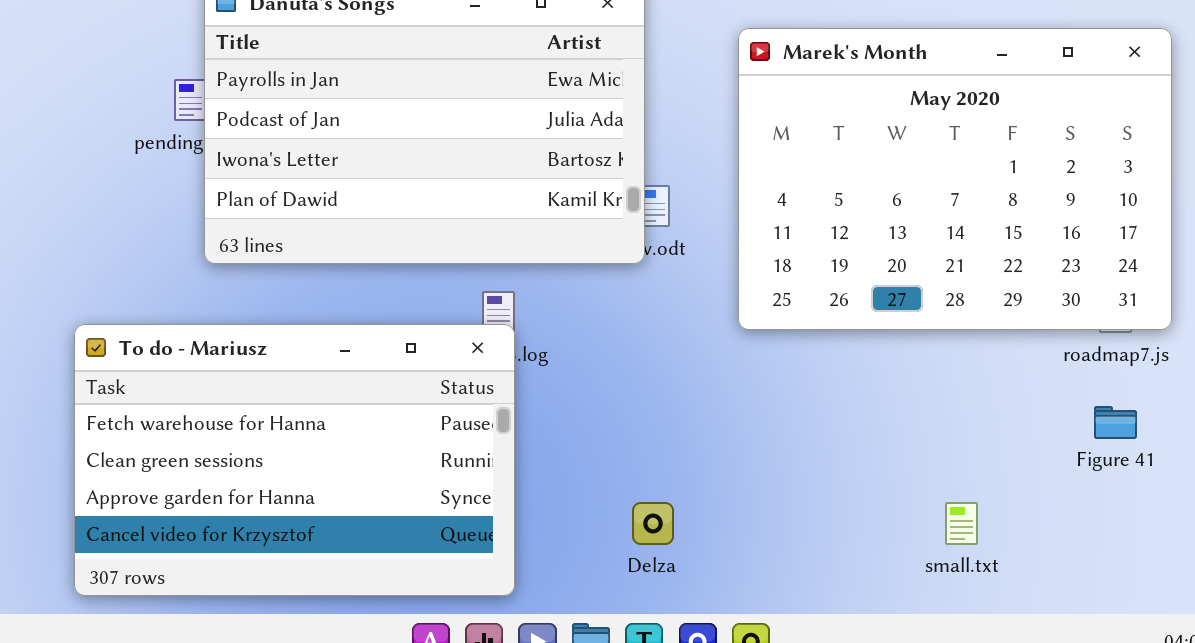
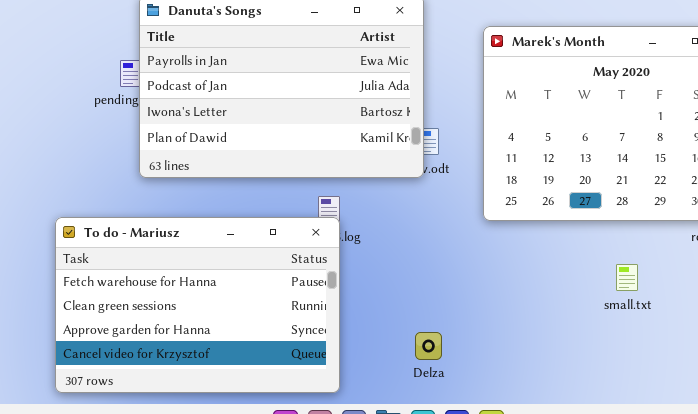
small.txt: [945,502,978,545] -> [616,264,638,291], moved

